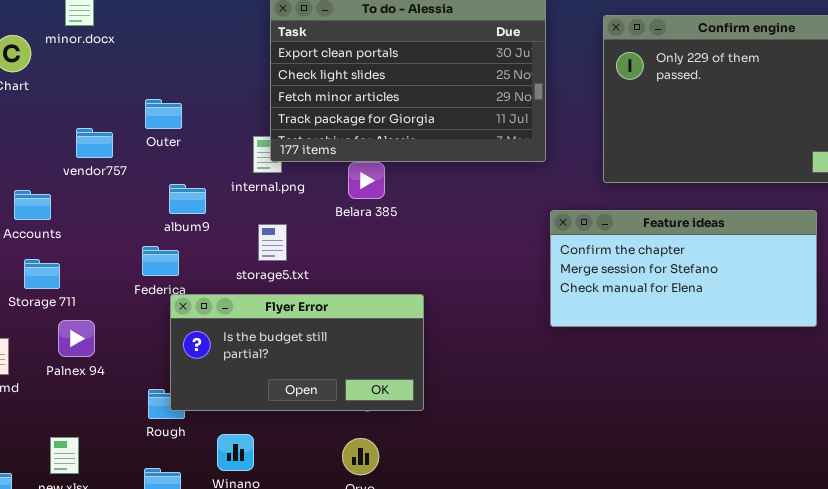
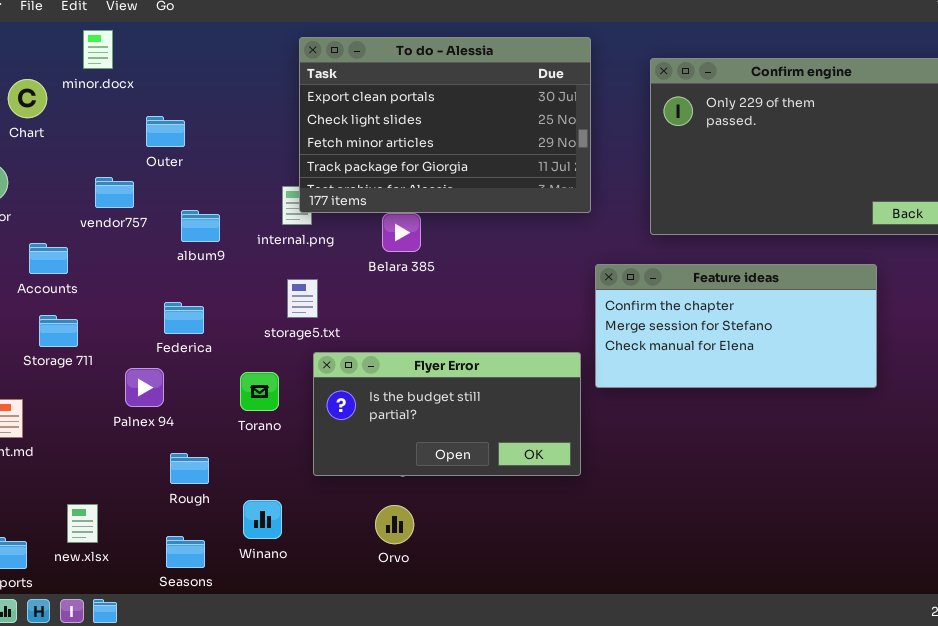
Outer: [145,99,182,129] -> [146,116,185,147], moved
album9: [169,184,206,214] -> [181,210,220,242], moved
Flyer Error: [170,294,424,411] -> [313,352,581,476], moved
Palnex 94: [58,320,95,357] -> [125,368,164,407], moved

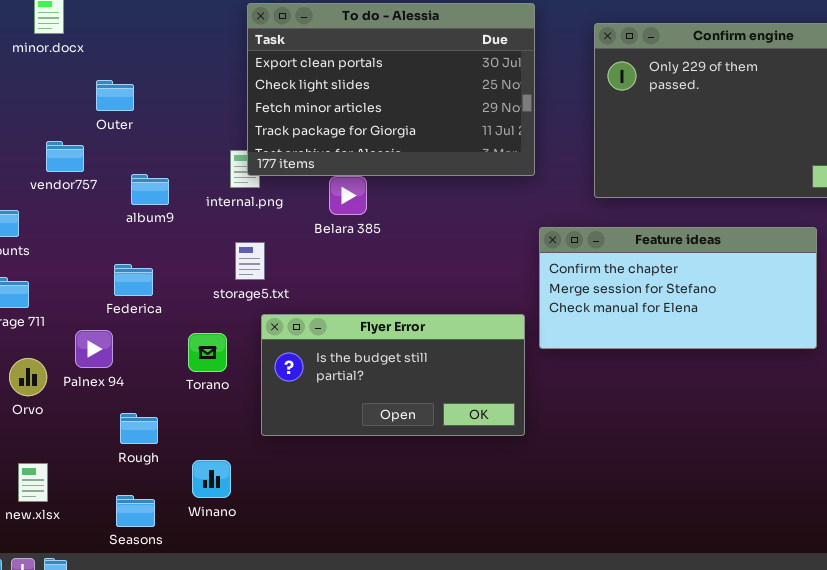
Orvo: [375,505,414,544] -> [9,358,47,396], moved

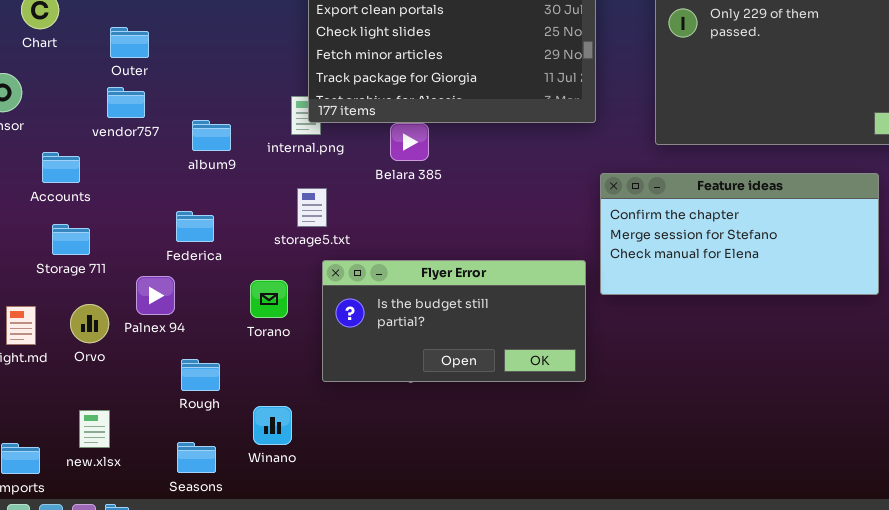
Outer: [96,80,134,111] -> [110,27,149,58], moved

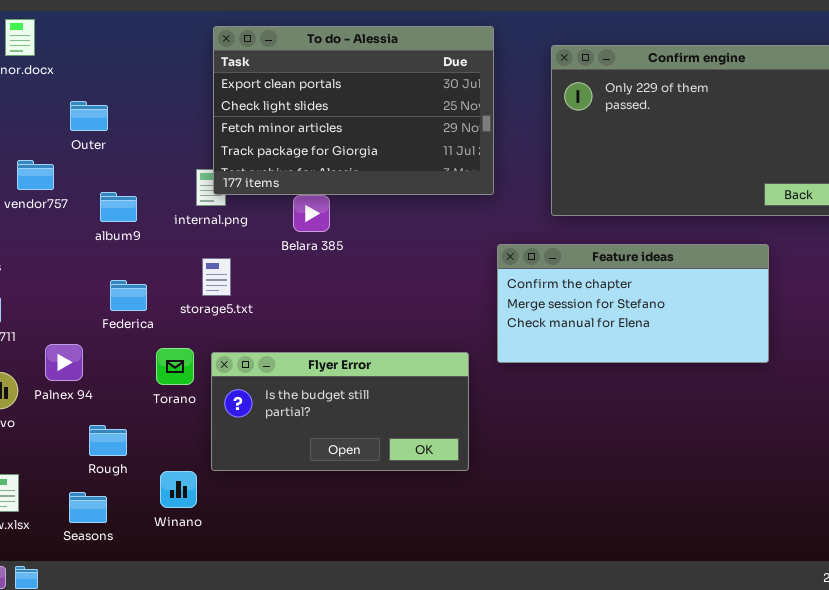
Outer: [110,27,149,58] -> [70,101,108,131], moved
Federica: [176,211,214,242] -> [110,280,147,311], moved
Flyer Error: [322,260,586,382] -> [211,352,469,471], moved
Seasons: [177,442,216,473] -> [69,492,107,523], moved

